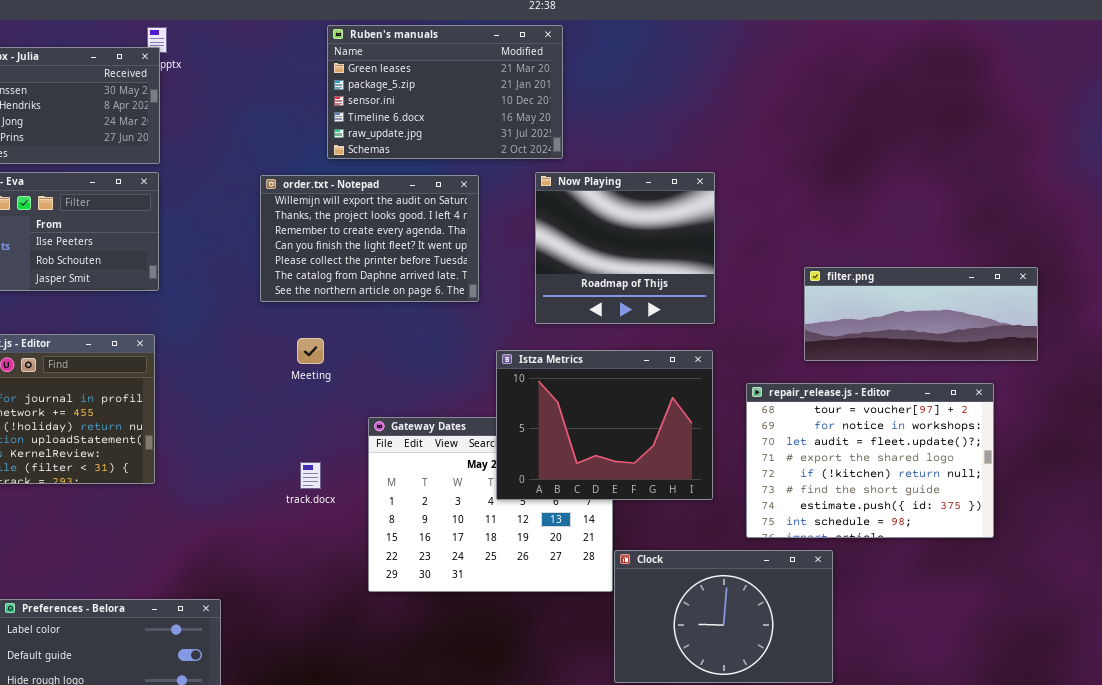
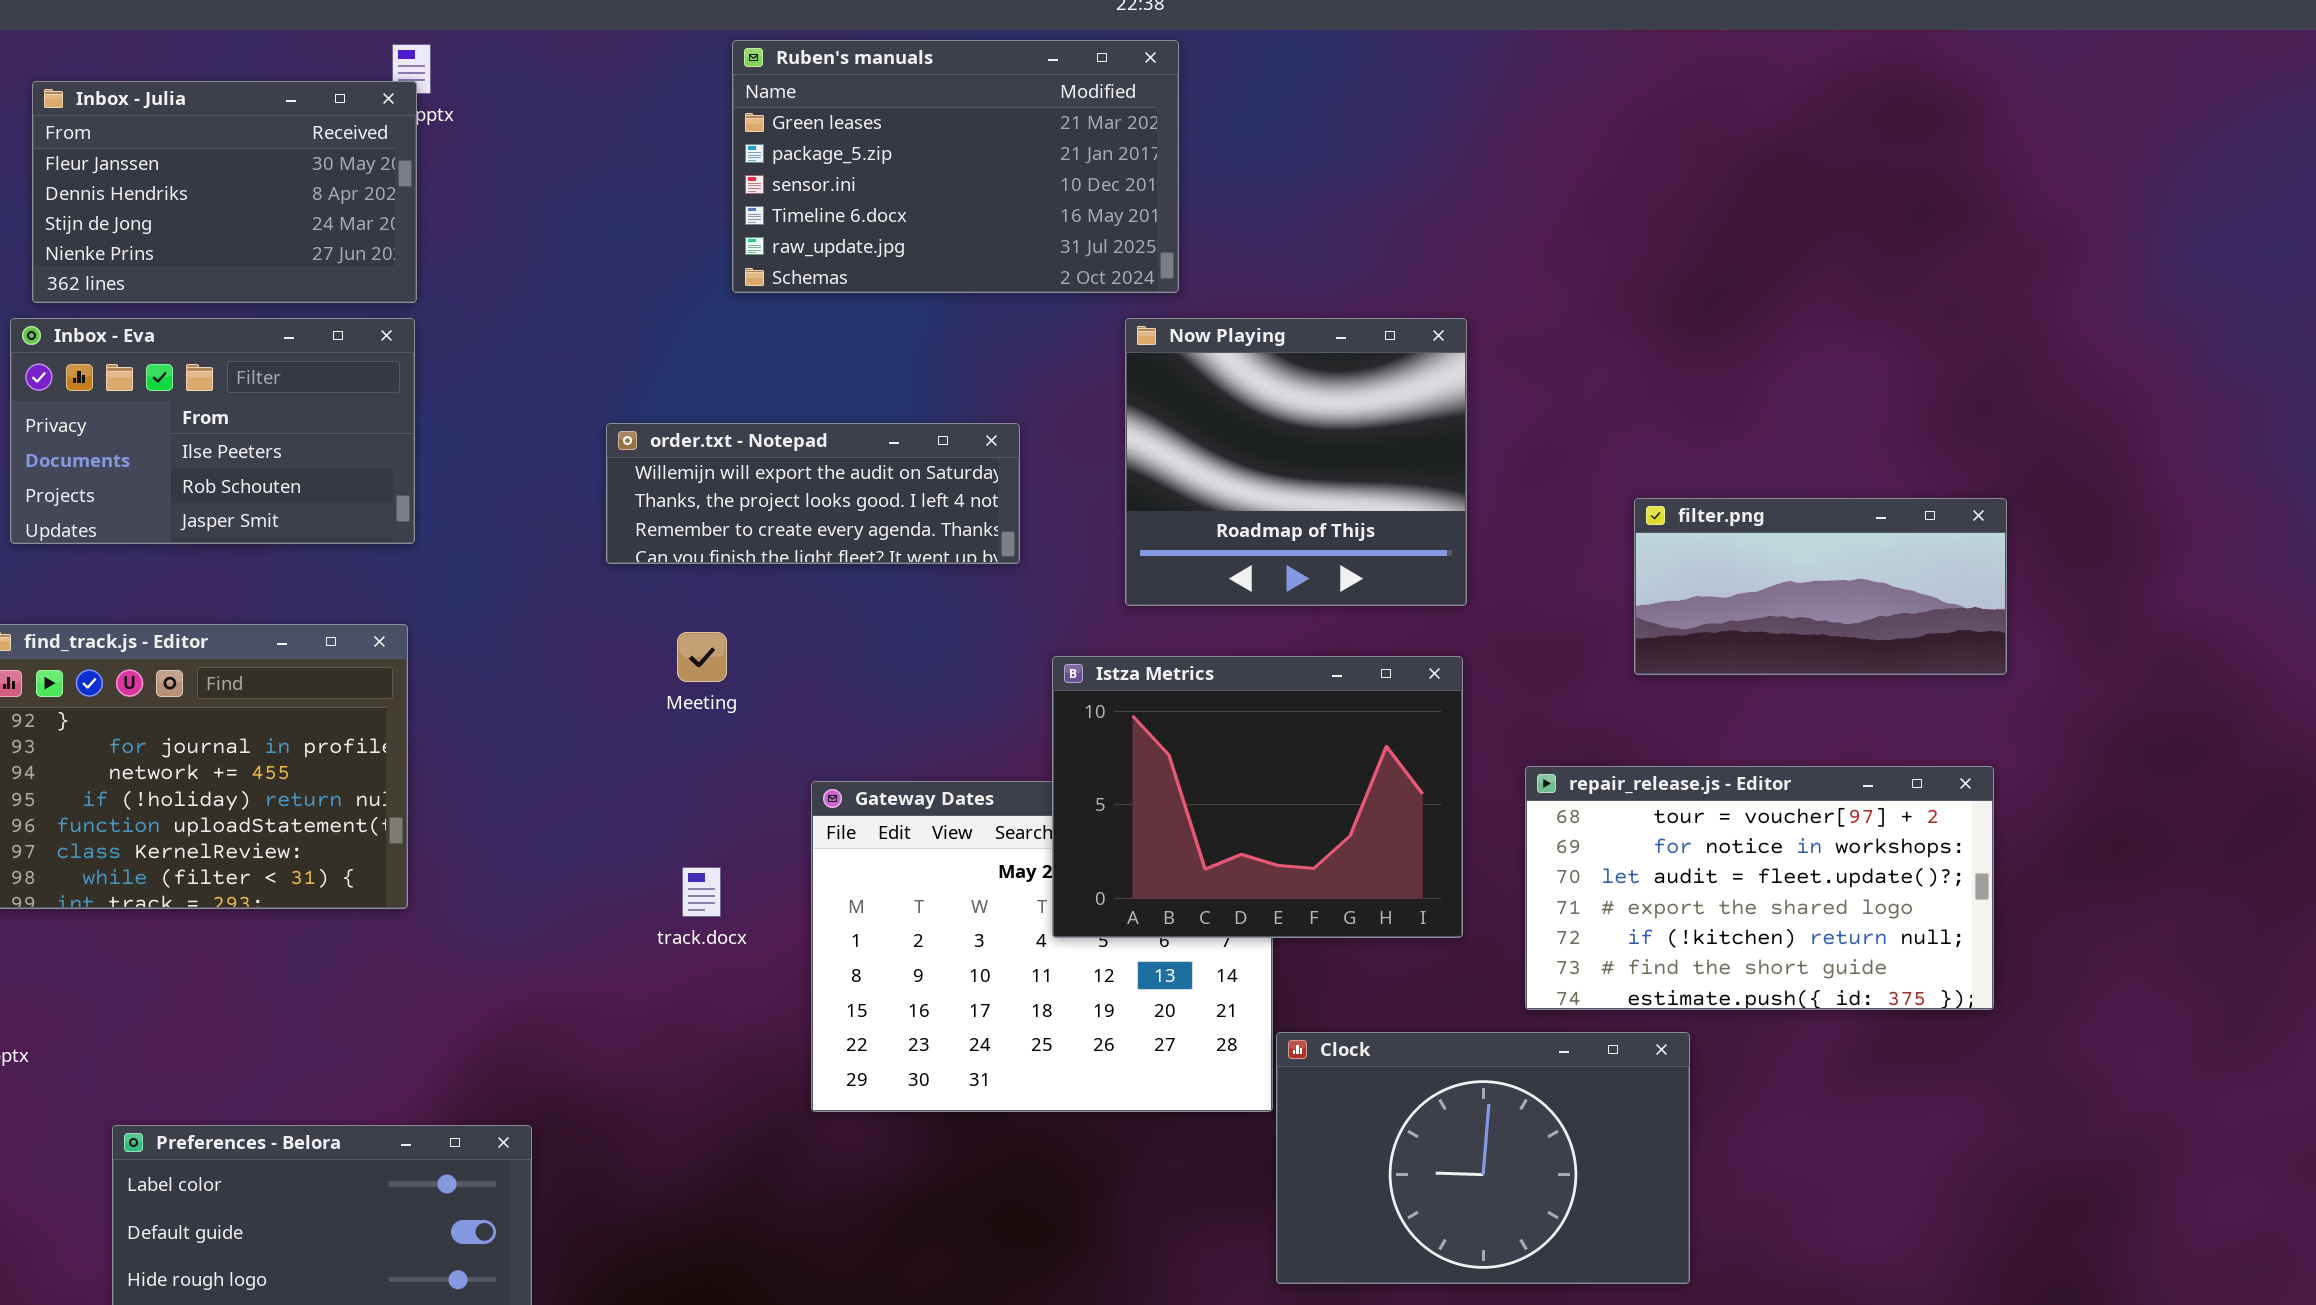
order.txt - Notepad: [260,175,479,302] -> [606,423,1020,564], resized
filter.png: [804,267,1038,361] -> [1634,498,2007,675], resized
repair_release.js - Editor: [746,383,994,538] -> [1525,766,1994,1010], resized

